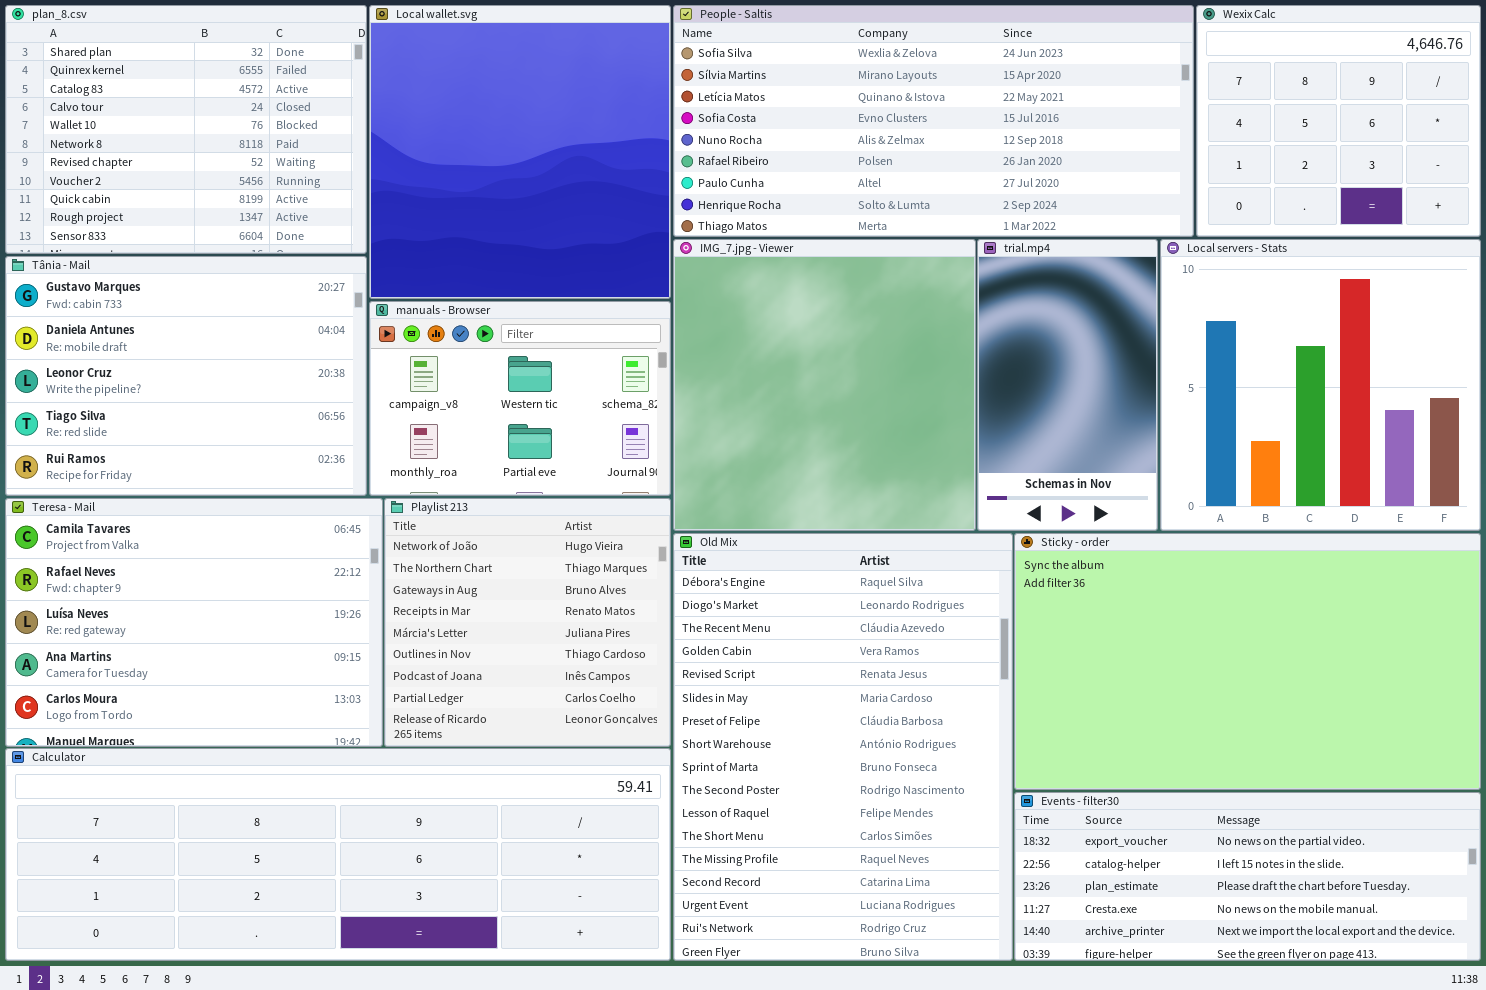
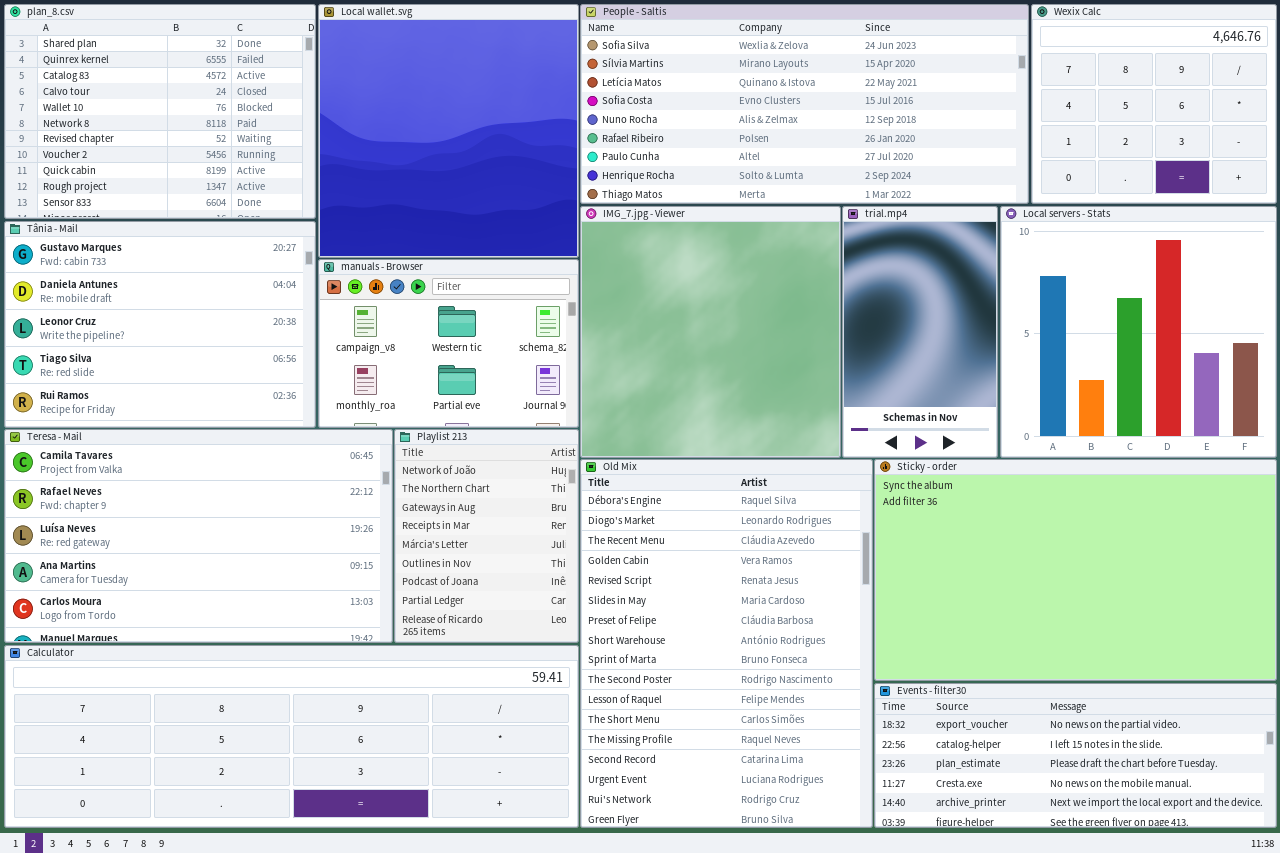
Teresa - Mail: [5,498,383,747] -> [4,429,393,643], resized
Playlist 213: [384,498,671,747] -> [394,429,579,643], resized

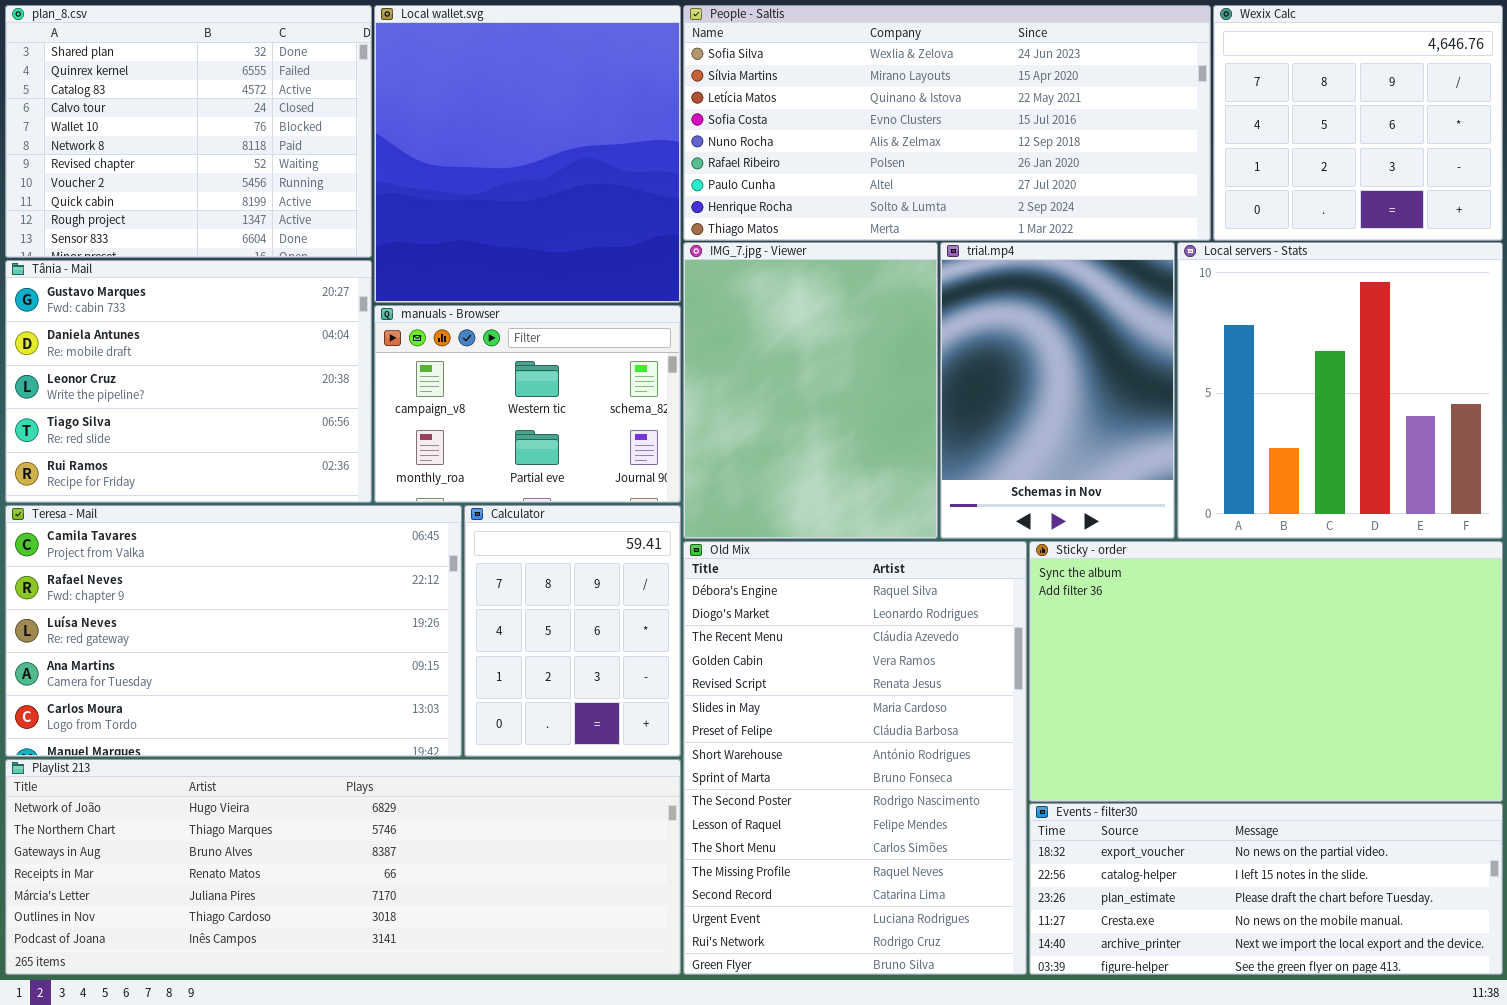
IMG_7.jpg - Viewer: [580,206,841,458] -> [683,242,938,539], resized
trial.mp4: [842,206,998,458] -> [940,242,1175,539], resized
Playlist 213: [394,429,579,643] -> [5,759,681,975], moved, resized
Calculator: [4,645,579,828] -> [464,505,681,757], moved, resized

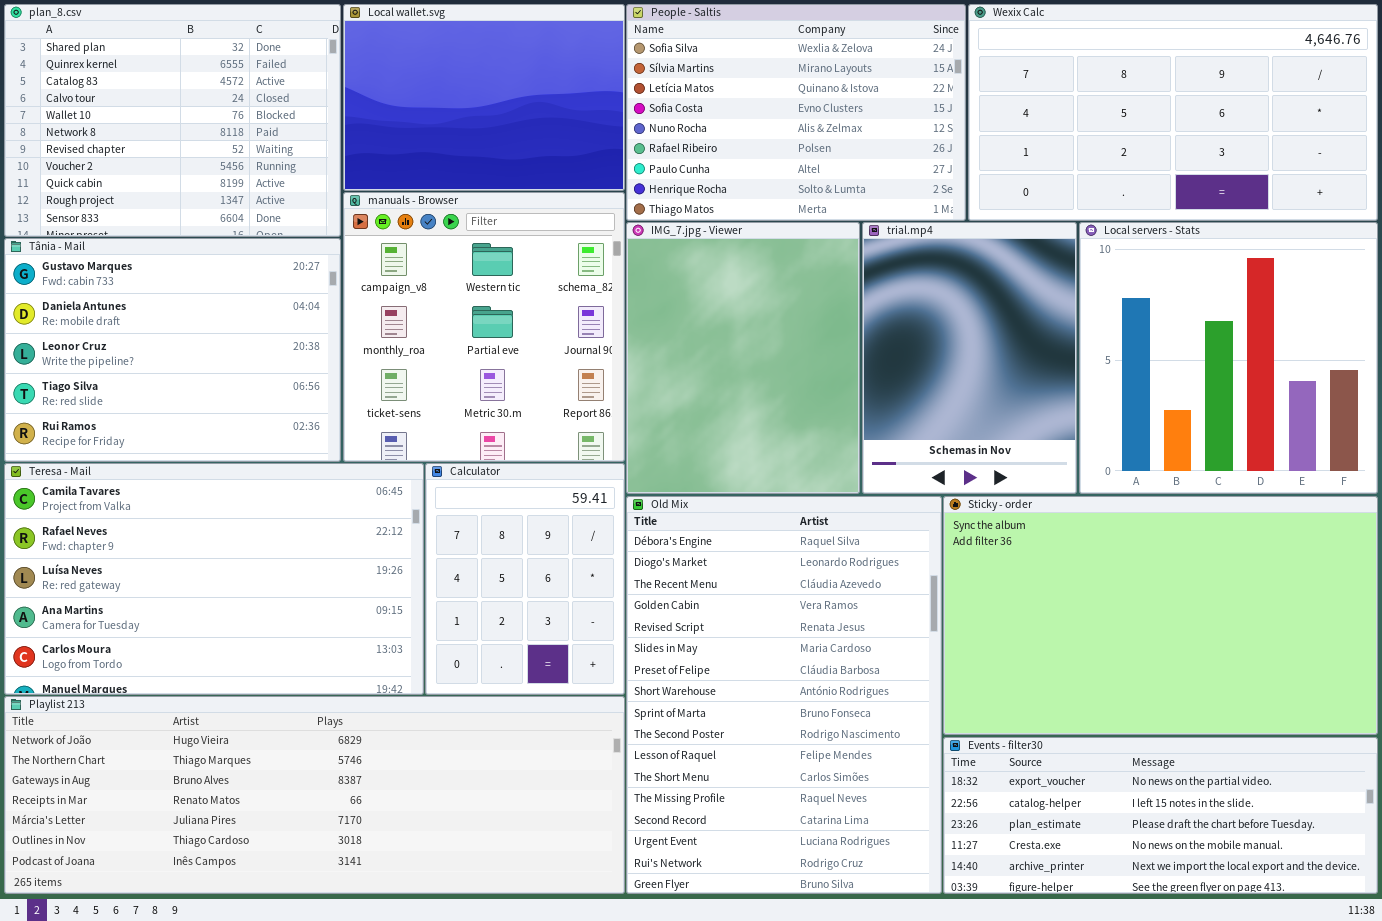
Local wallet.svg: [374,5,681,303] -> [343,4,625,191], resized
People - Saltis: [683,5,1211,241] -> [626,4,966,221], resized
Wexix Calc: [1213,5,1503,241] -> [968,4,1378,221], resized
manuals - Browser: [374,305,681,503] -> [343,192,625,462], resized

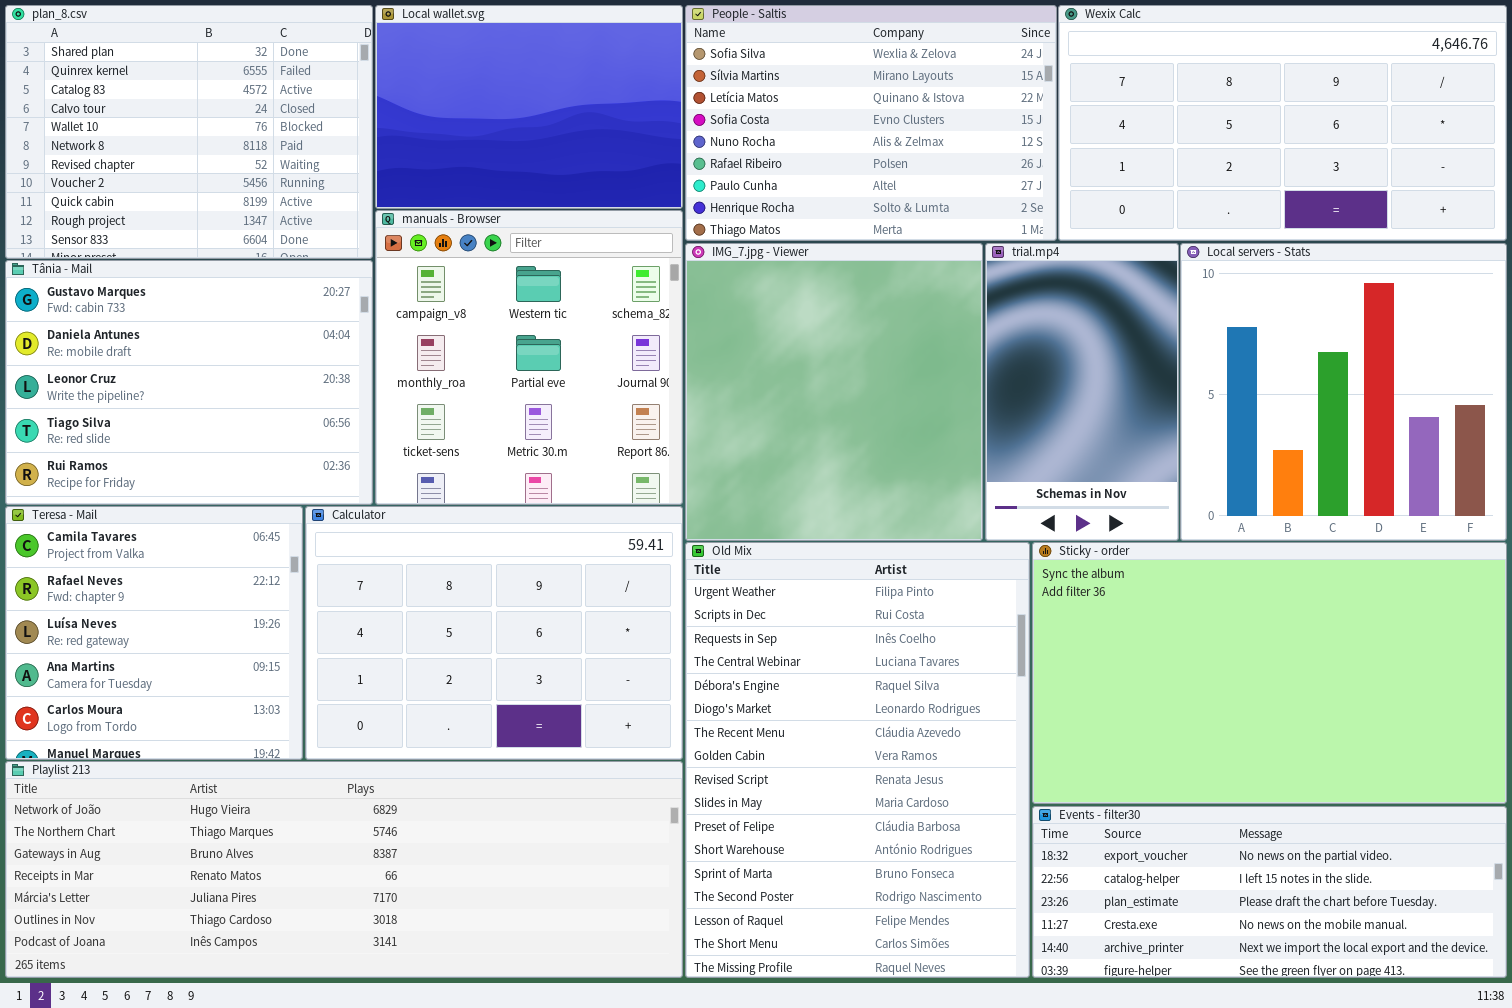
IMG_7.jpg - Viewer: [626,222,860,494] -> [685,243,983,541], resized
trial.mp4: [862,222,1077,494] -> [985,243,1179,541], resized
Teresa - Mail: [4,463,424,695] -> [5,506,303,760], resized
Calculator: [425,463,625,695] -> [305,506,683,760], resized
Old Mix: [626,496,942,894] -> [685,542,1030,978], scrolled up 4 rows

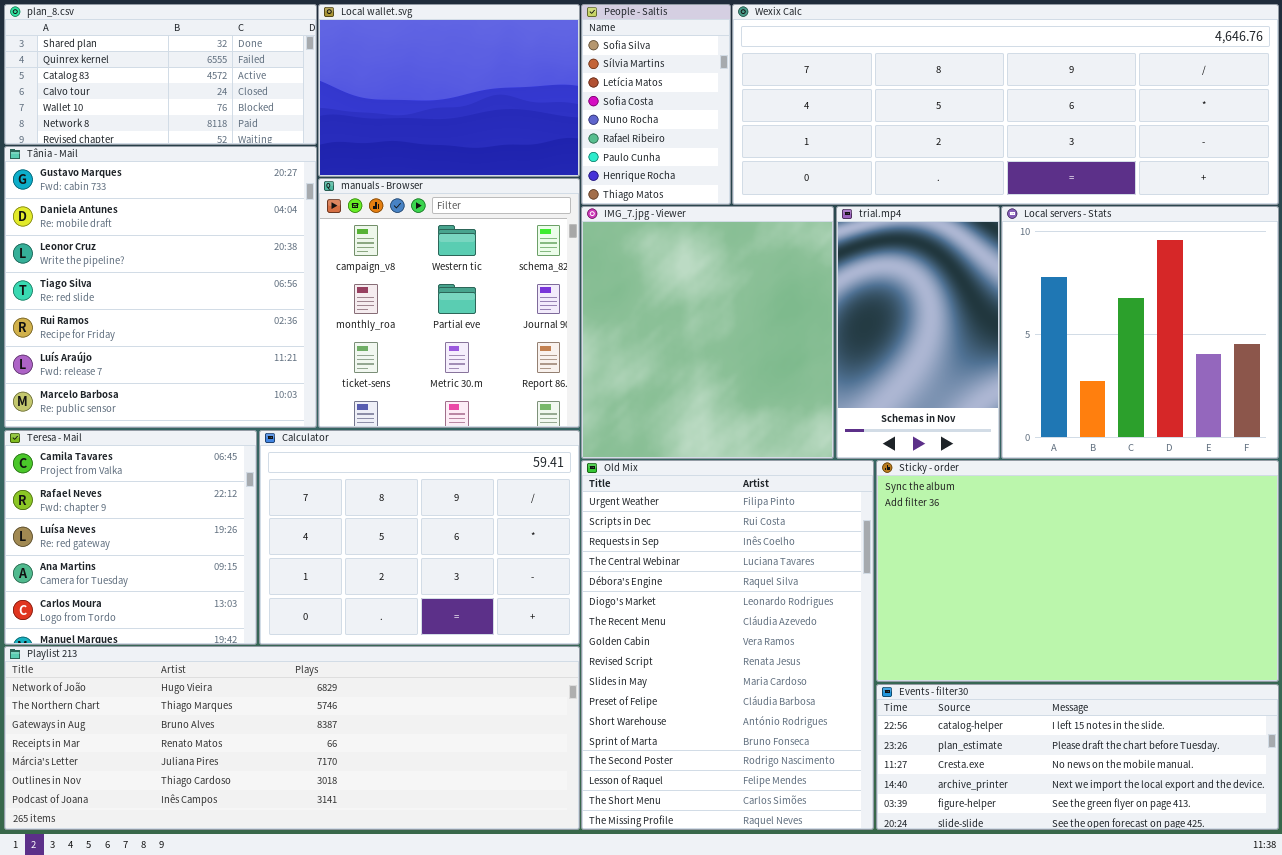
plan_8.csv: [5,5,373,259] -> [4,4,317,145], resized
People - Saltis: [685,5,1057,241] -> [581,4,731,205], resized
Wexix Calc: [1058,5,1507,241] -> [732,4,1279,205], resized
Tânia - Mail: [5,260,373,505] -> [4,146,317,428], resized
Events - filter30: [1032,806,1507,978] -> [876,684,1279,830], scrolled down 1 row

